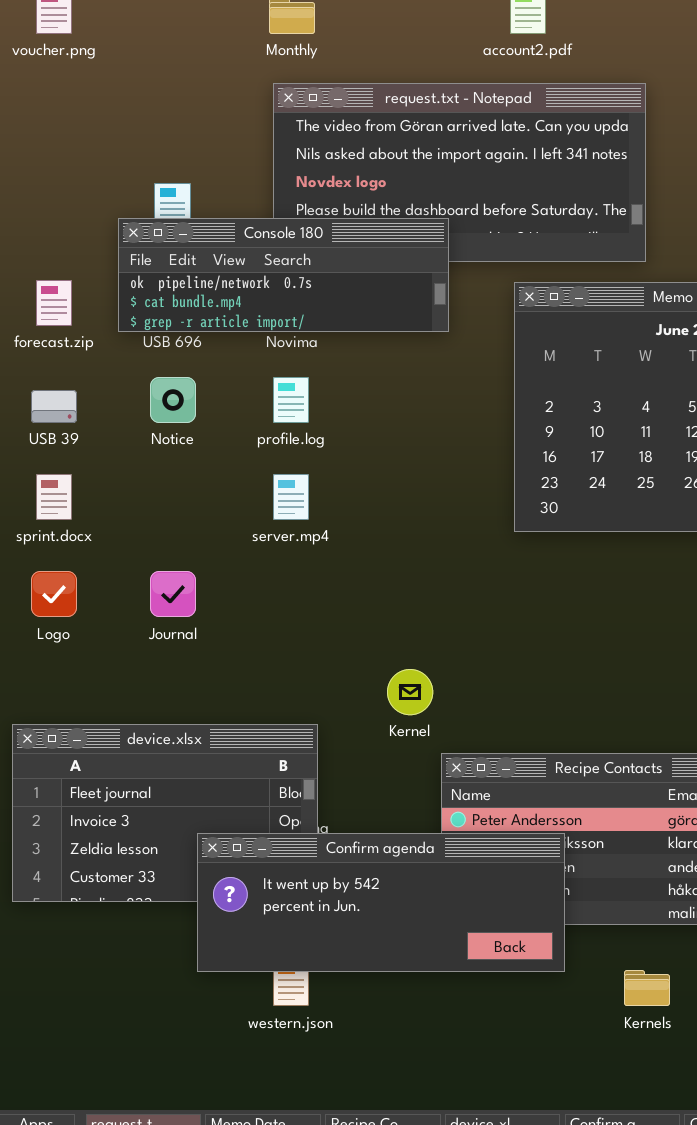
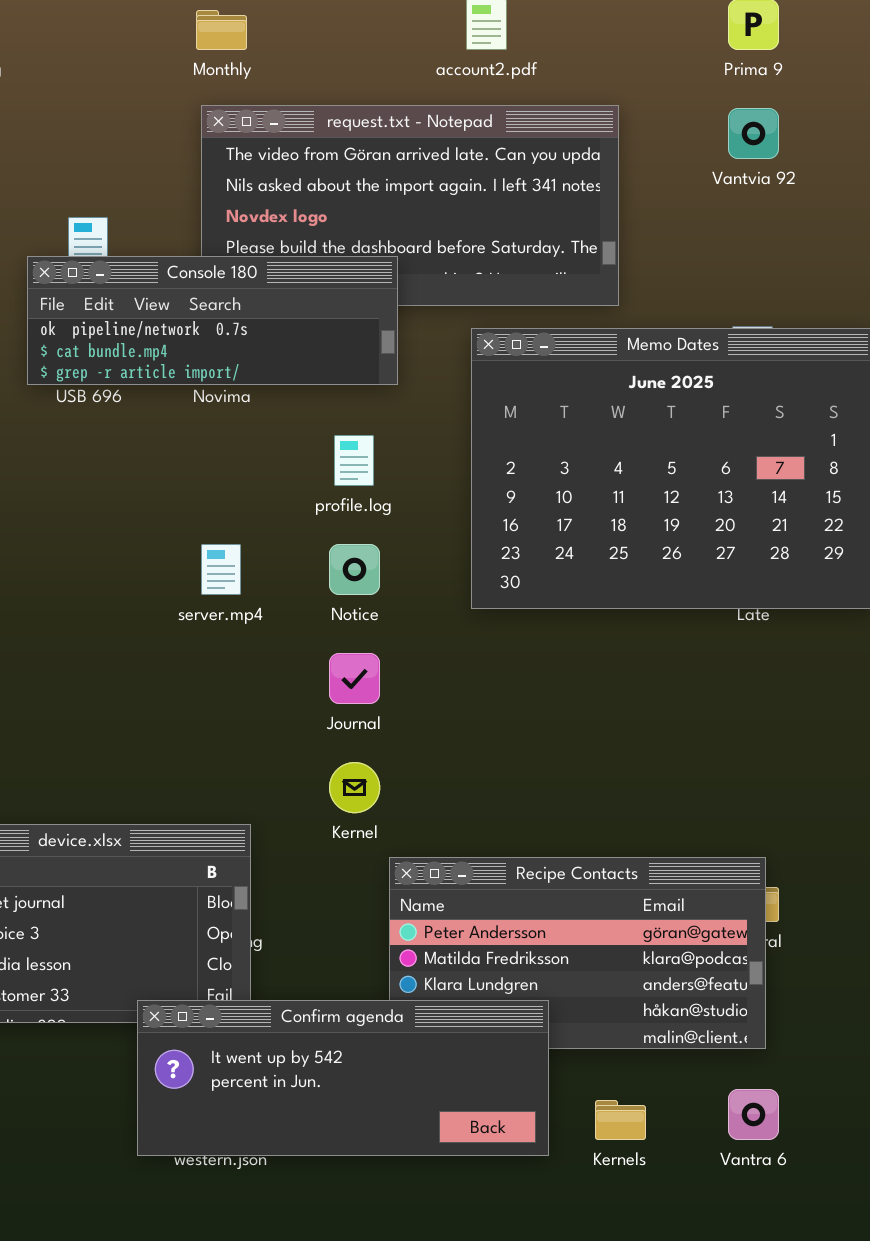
Notice: [150,377,196,423] -> [329,544,380,595], moved
profile.log: [273,377,309,423] -> [334,435,374,486], moved
Journal: [150,571,196,617] -> [329,653,380,704], moved
Confirm agenda: [197,833,565,972] -> [137,1000,549,1156], moved

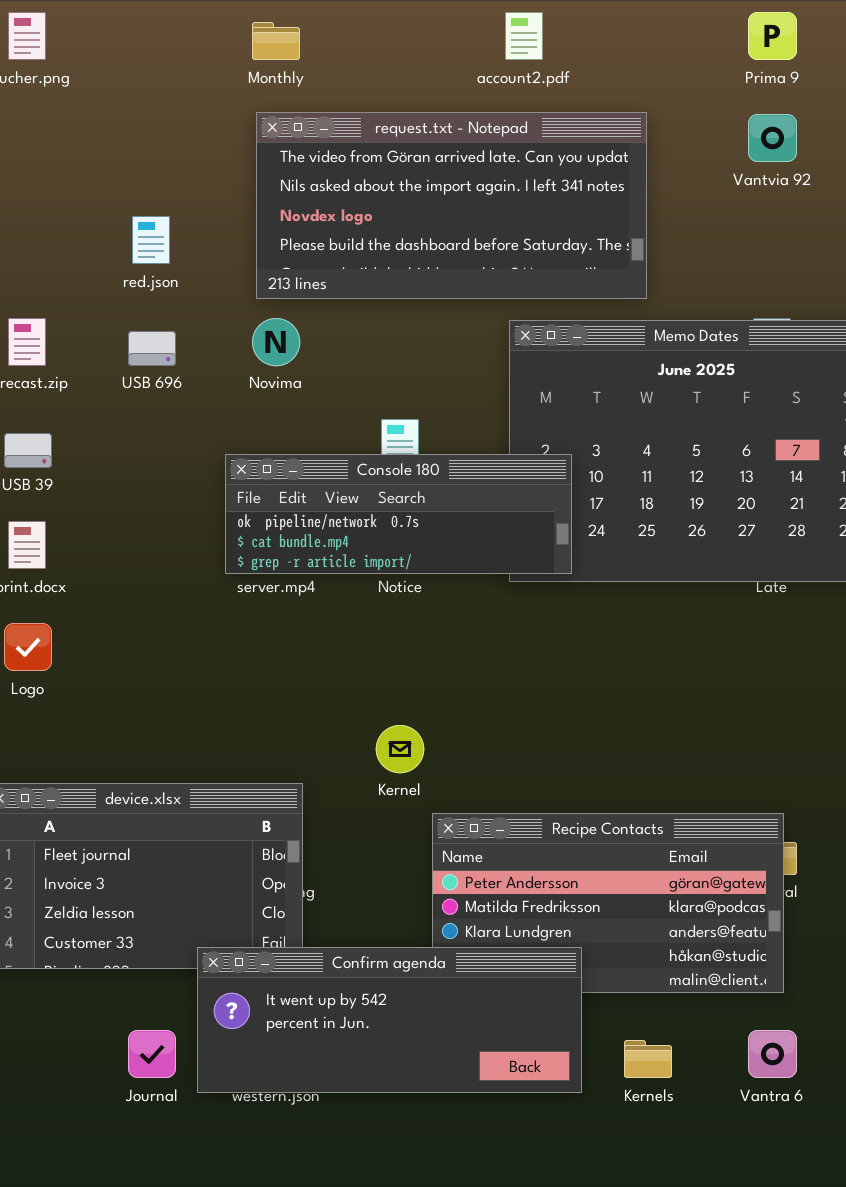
Console 180: [27,256,398,385] -> [225,454,572,574], moved
Journal: [329,653,380,704] -> [128,1030,176,1078], moved

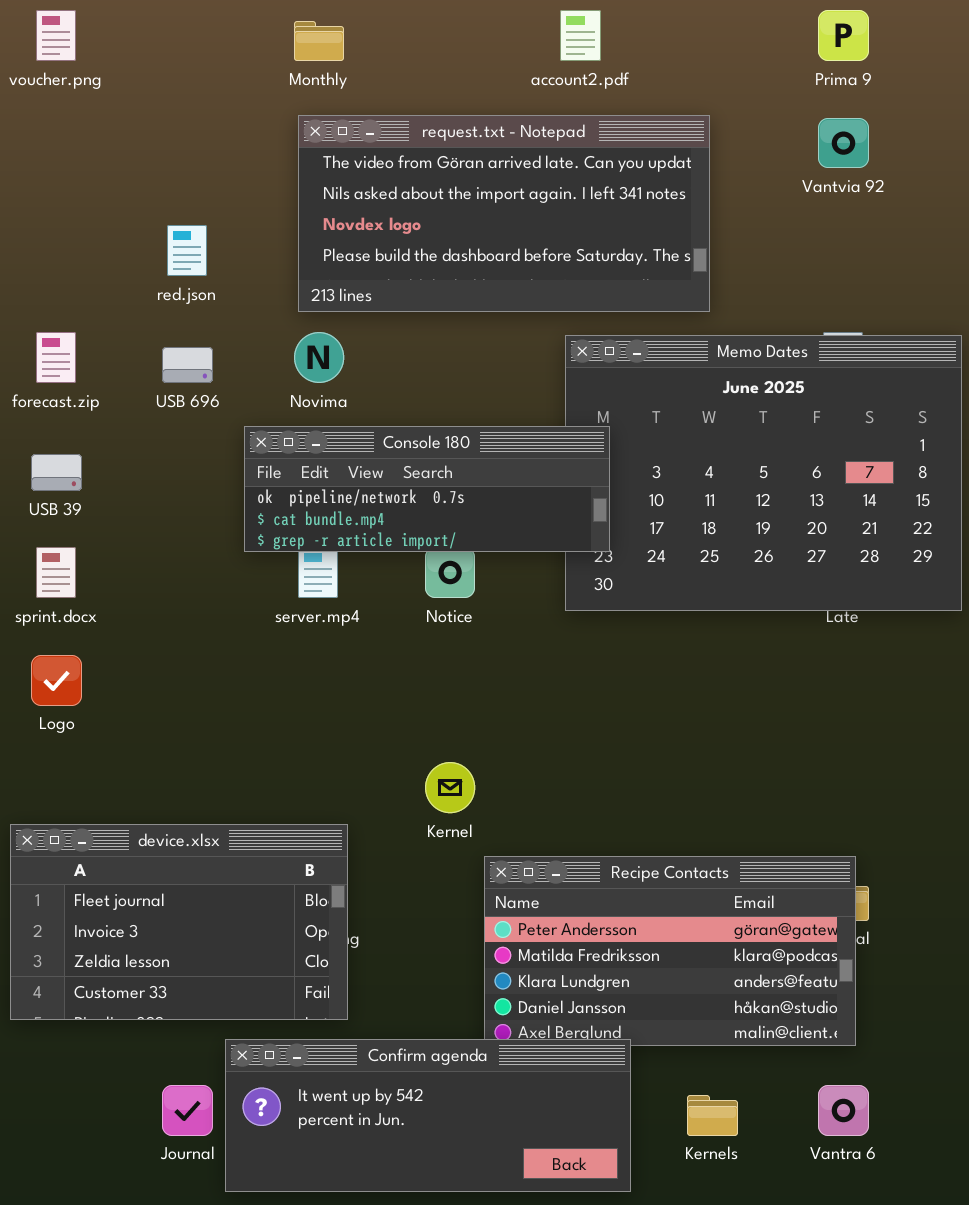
Console 180: [225,454,572,574] -> [244,426,610,552], moved
Confirm agenda: [197,947,582,1093] -> [225,1039,631,1192], moved

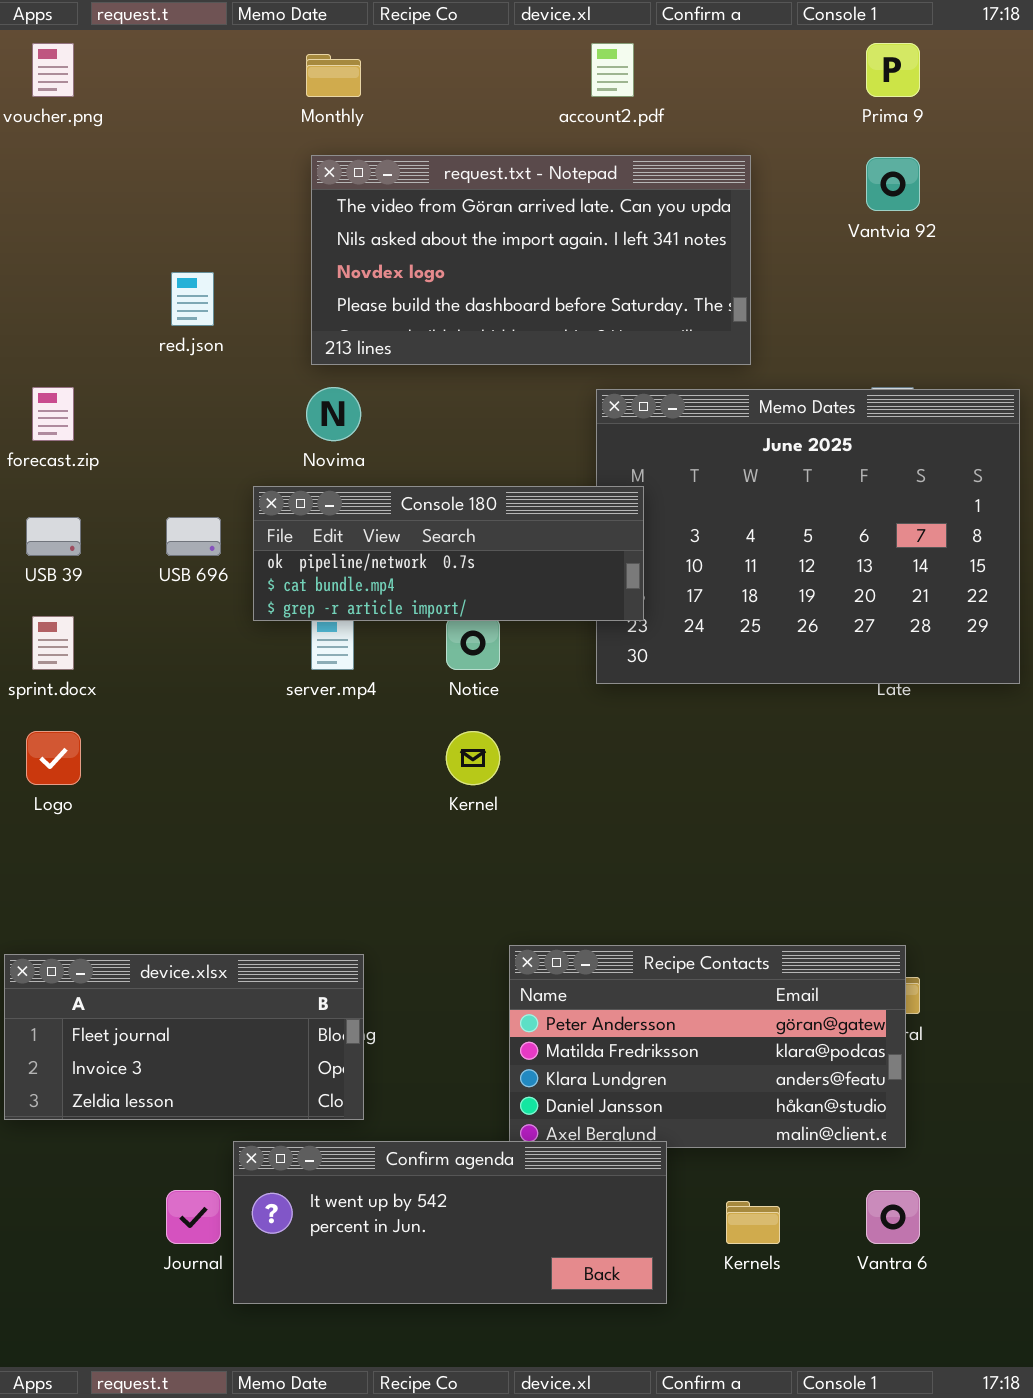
USB 696: [162,347,213,383] -> [166,517,221,556], moved
Kernel: [425,762,475,813] -> [446,731,500,785], moved
device.xlsx: [10,824,348,1020] -> [4,954,364,1120], resized

